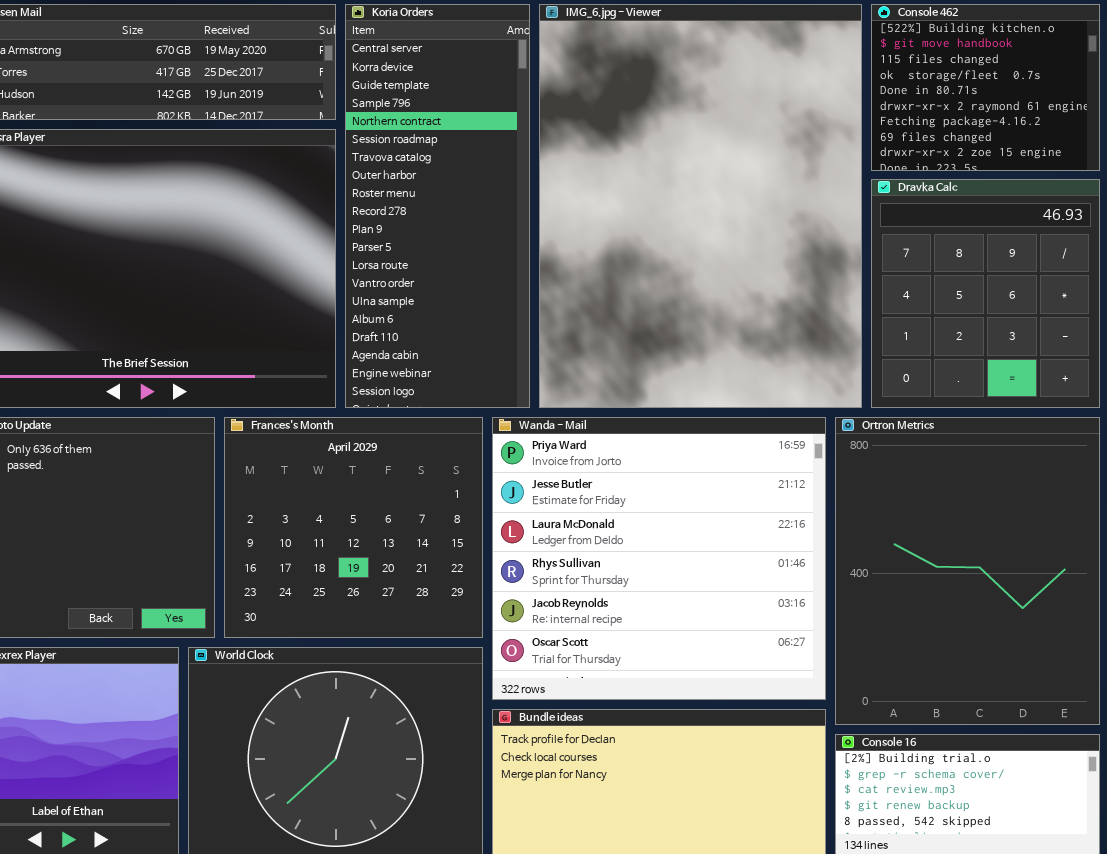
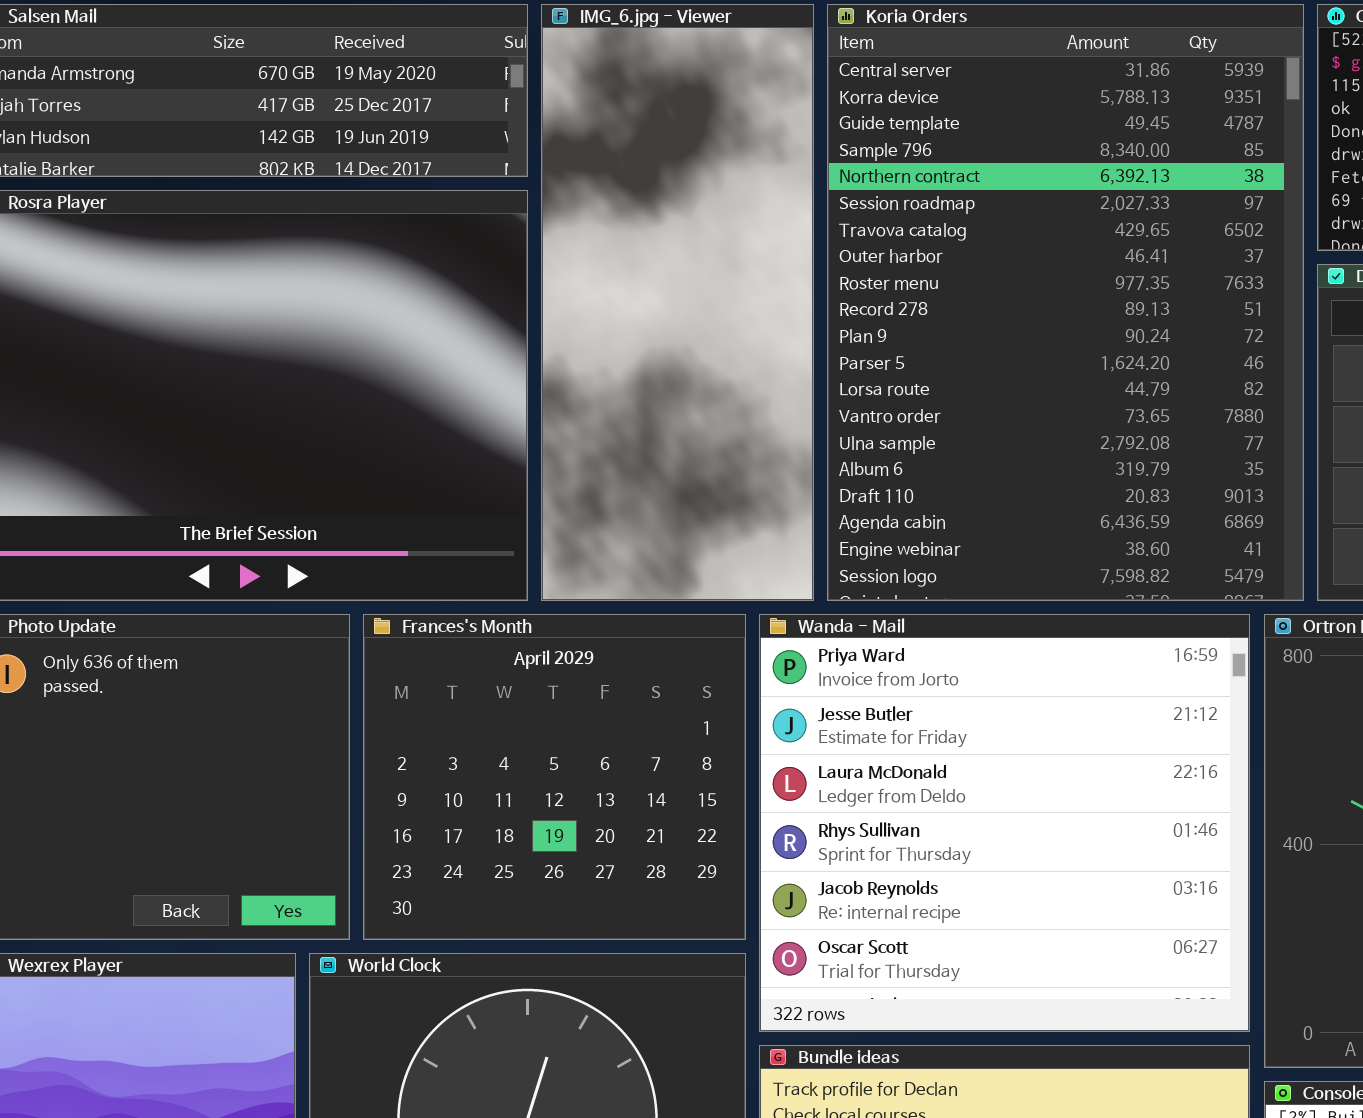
Koria Orders: [345,4,530,408] -> [827,4,1304,601], moved, resized
IMG_6.jpg - Viewer: [539,4,862,408] -> [541,4,814,601], moved, resized

